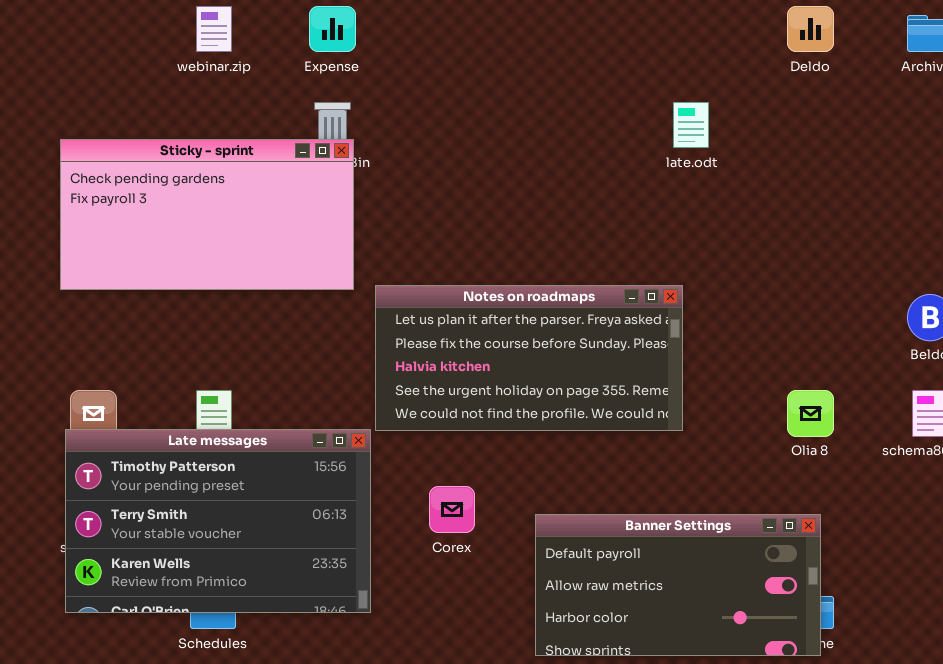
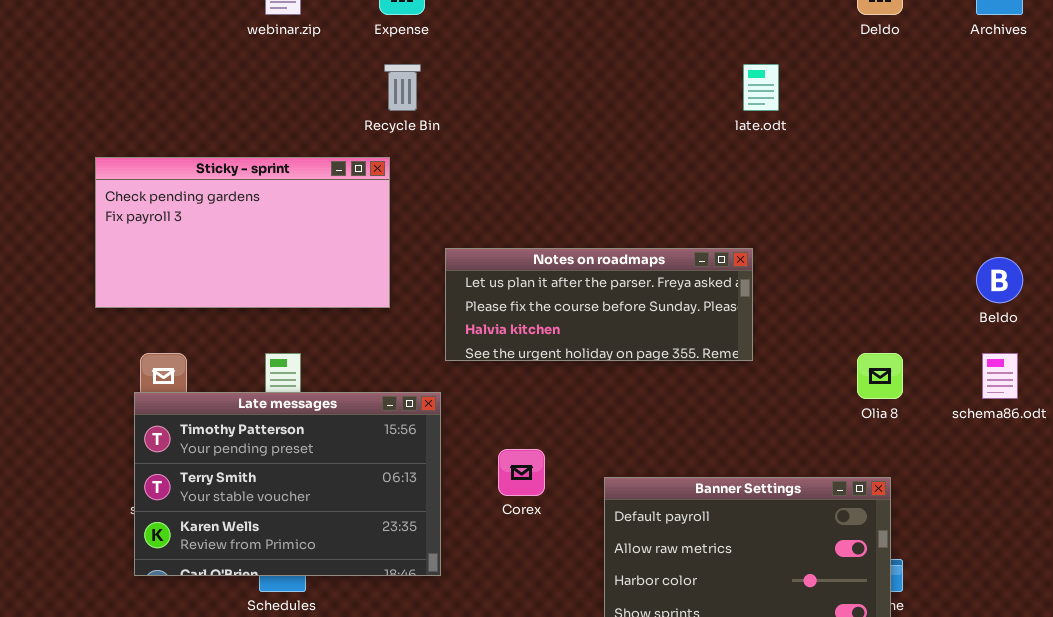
Sticky - sprint: [60,139,354,290] -> [95,157,390,308], moved
Notes on roadmaps: [375,285,683,431] -> [445,248,753,361], resized

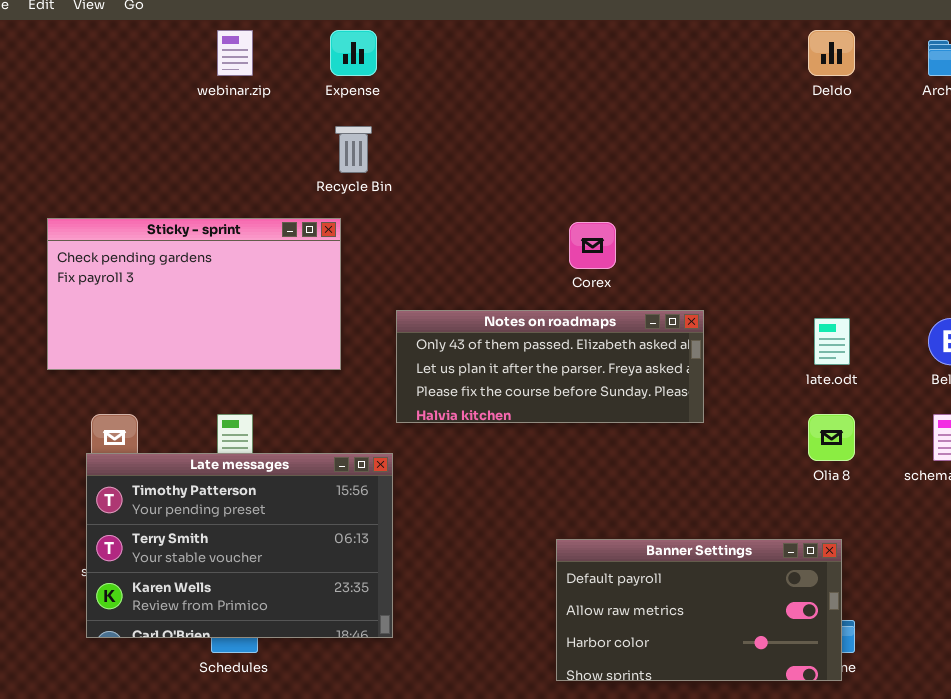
late.odt: [743,64,779,111] -> [814,318,850,365], moved
Notes on roadmaps: [445,248,753,361] -> [396,310,704,423], scrolled up 1 row
Corex: [498,449,545,496] -> [569,222,616,269], moved

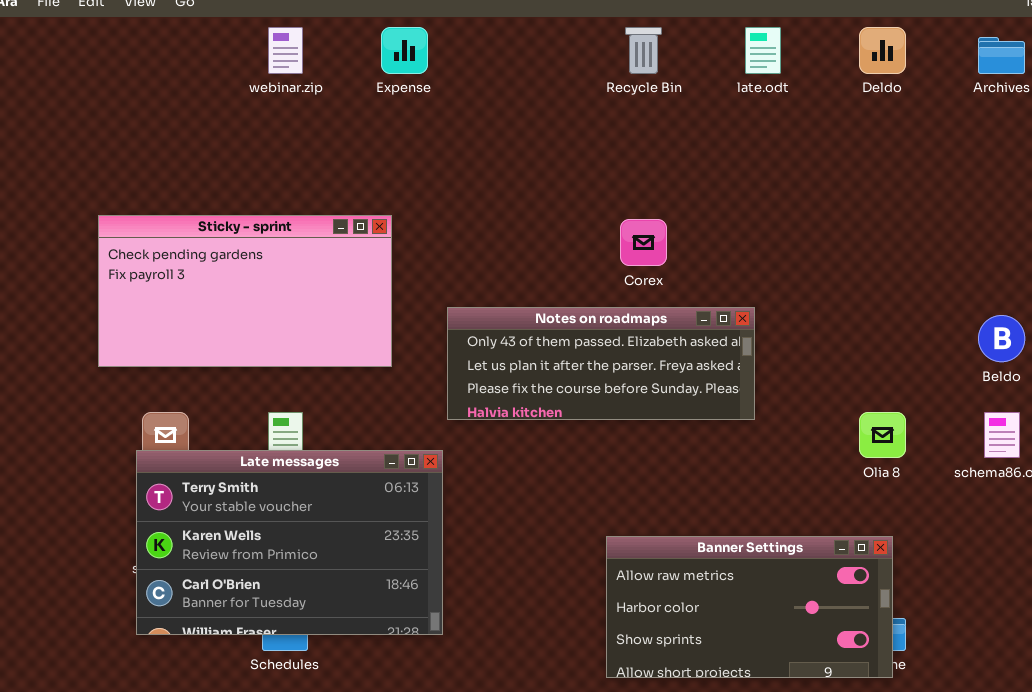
Recycle Bin: [335,126,372,173] -> [625,27,662,74], moved
late.odt: [814,318,850,365] -> [745,27,781,74], moved
Late messages: [86,453,393,638] -> [136,450,443,635], scrolled down 1 row
Banner Settings: [556,539,842,681] -> [606,536,893,678], scrolled down 1 row

